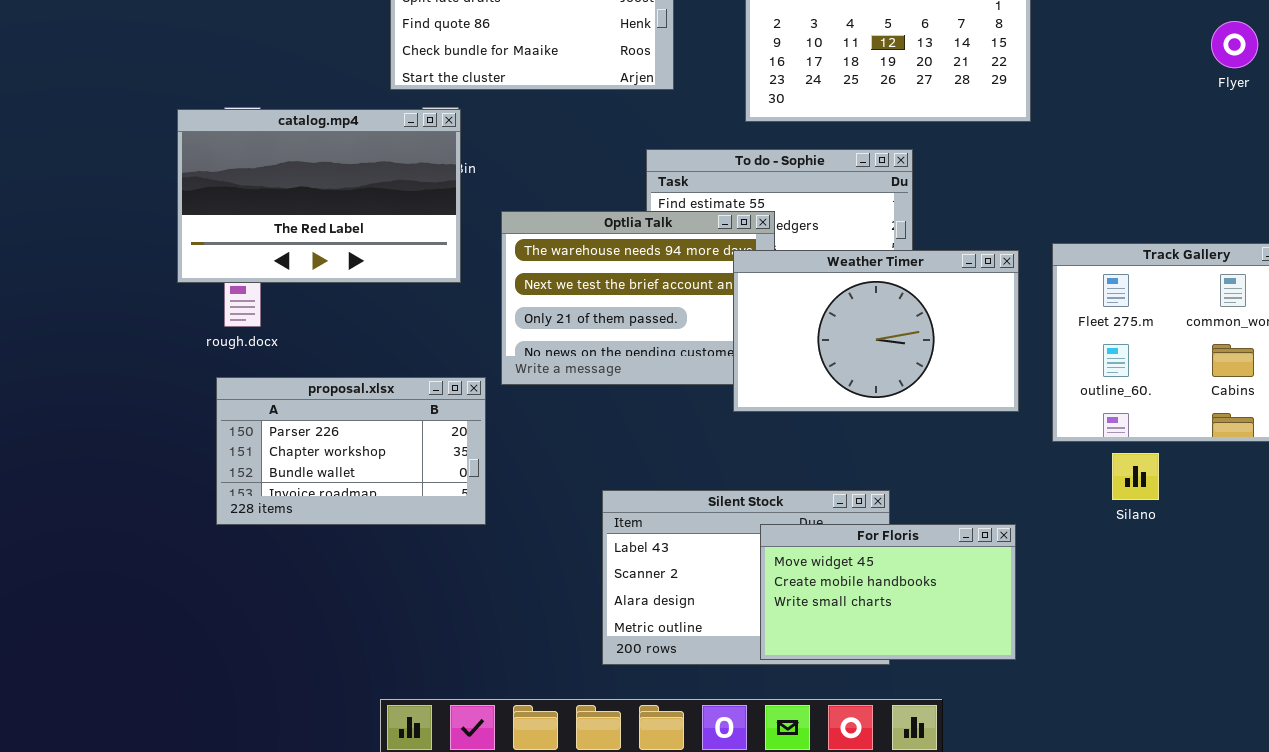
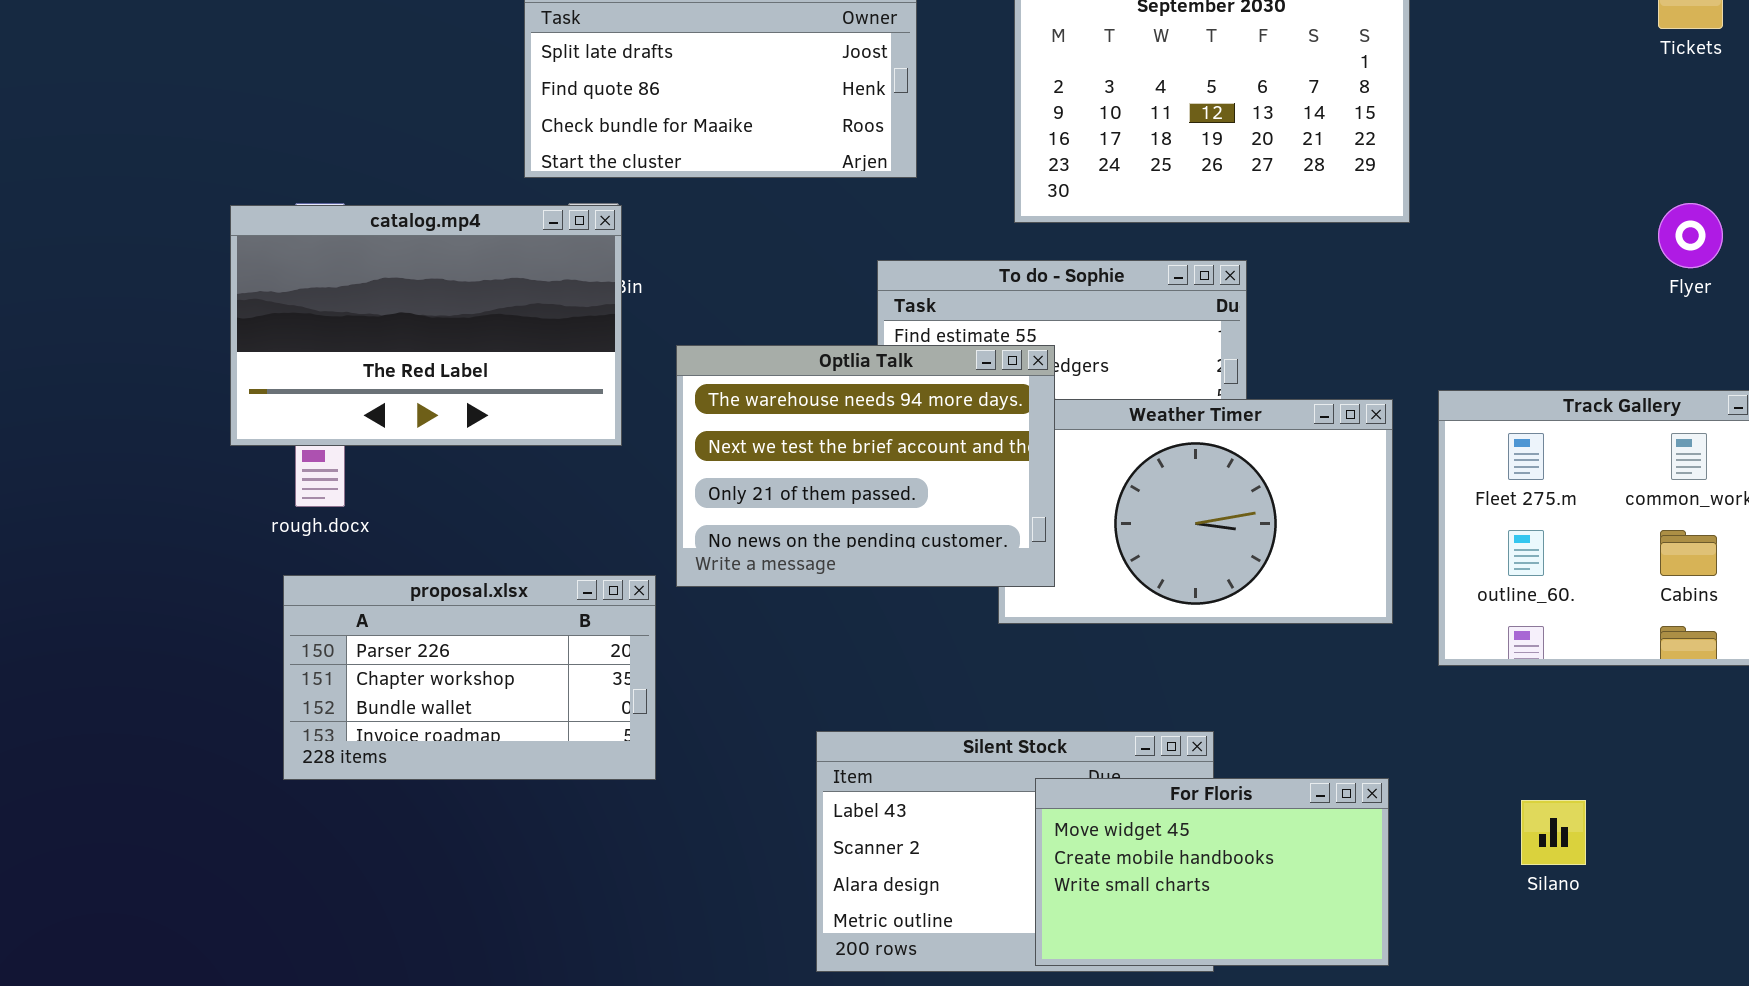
Flyer: [1211,21,1258,68] -> [1658,203,1723,268], moved
Optlia Talk: [501,211,775,385] -> [676,345,1055,587], raised
Silano: [1112,453,1159,500] -> [1521,800,1586,865], moved

